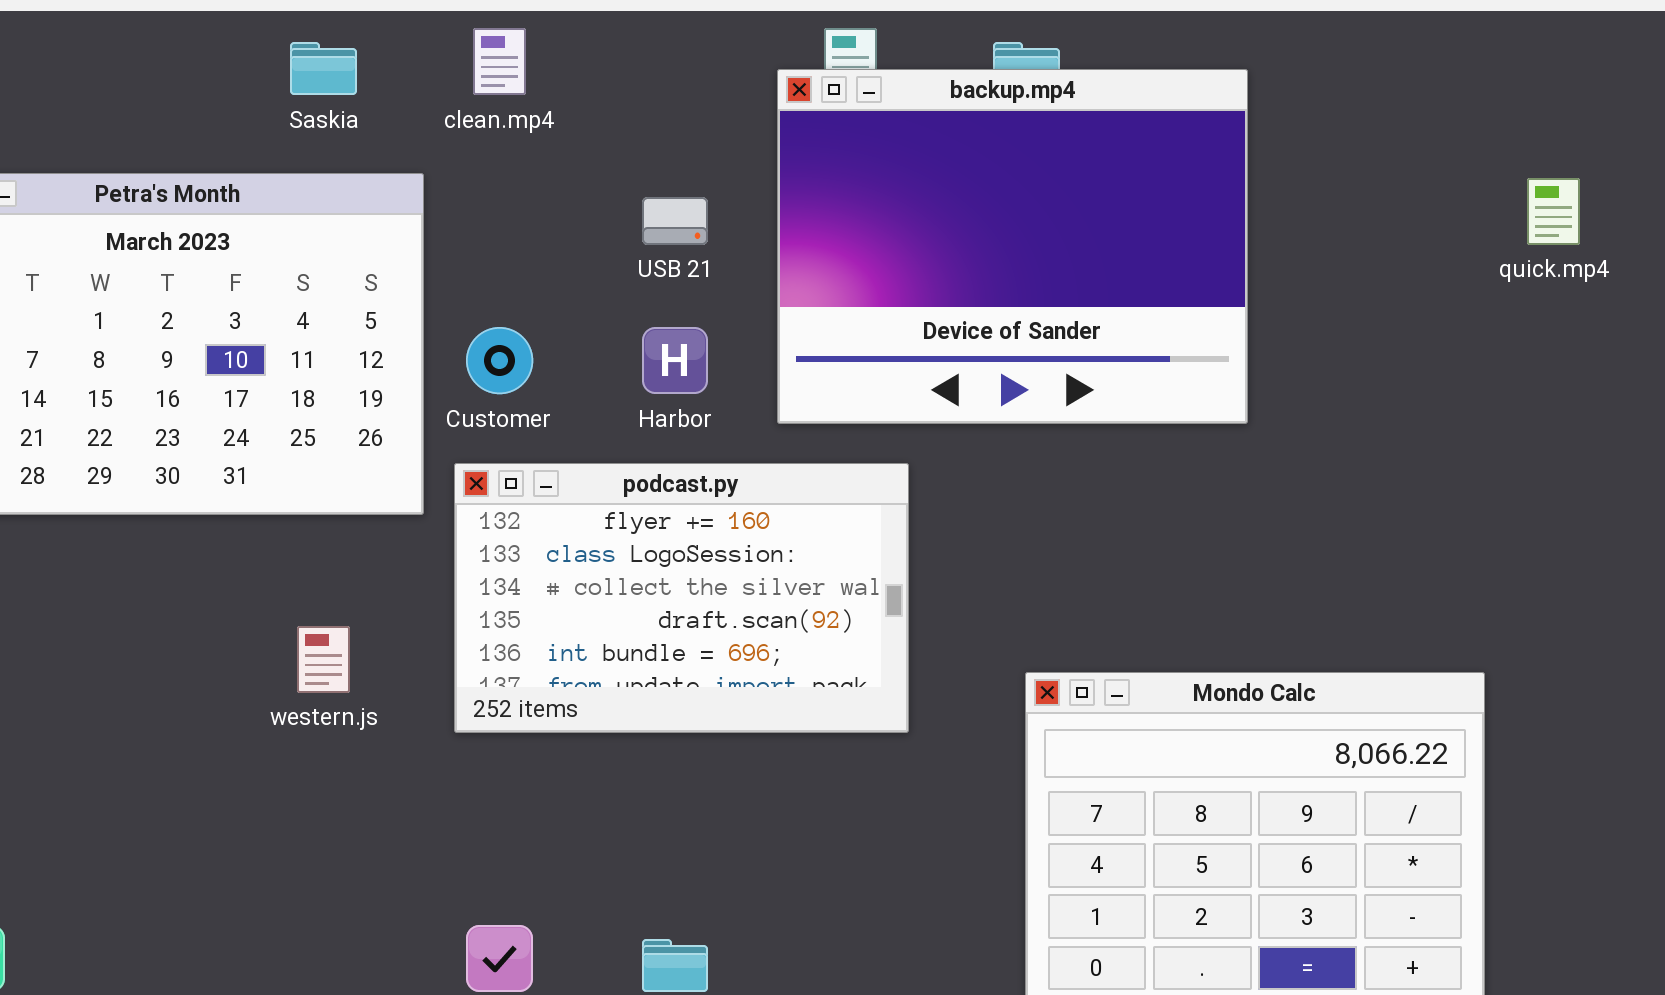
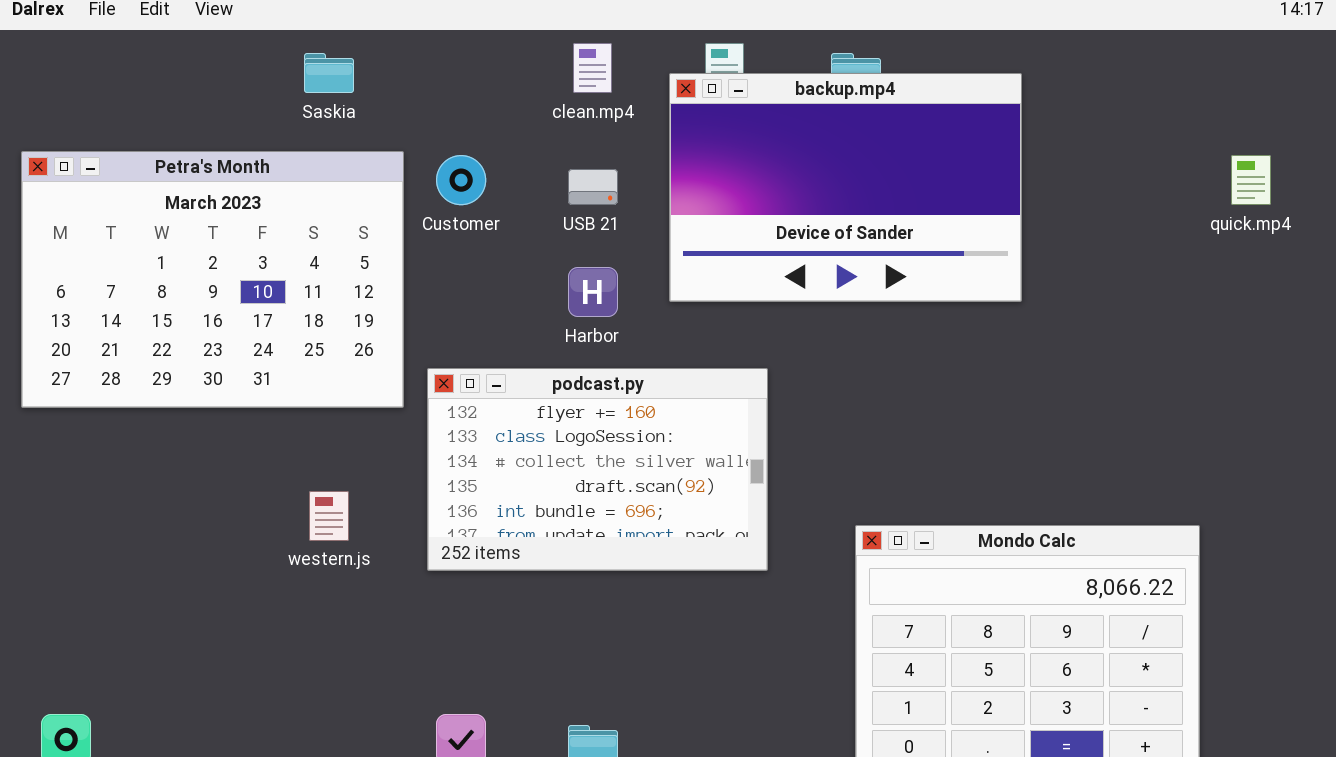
clean.mp4: [473,28,526,95] -> [573,43,612,93], moved
backup.mp4: [777,69,1248,424] -> [669,73,1022,302], resized
Customer: [466,327,533,394] -> [436,155,486,205], moved

